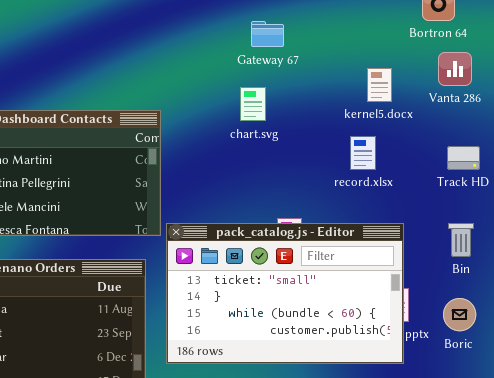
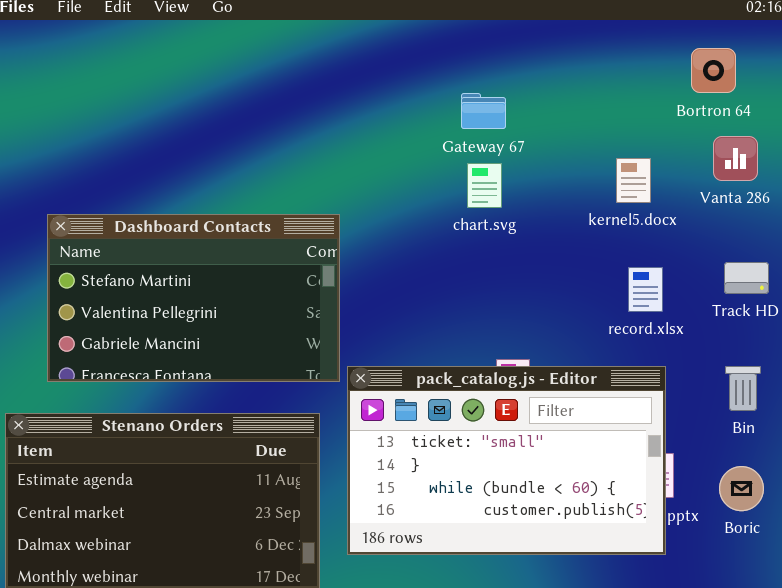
chart.svg: [240,87,266,121] -> [467,163,502,208], moved
record.xlsx: [350,136,376,170] -> [628,267,663,312], moved

